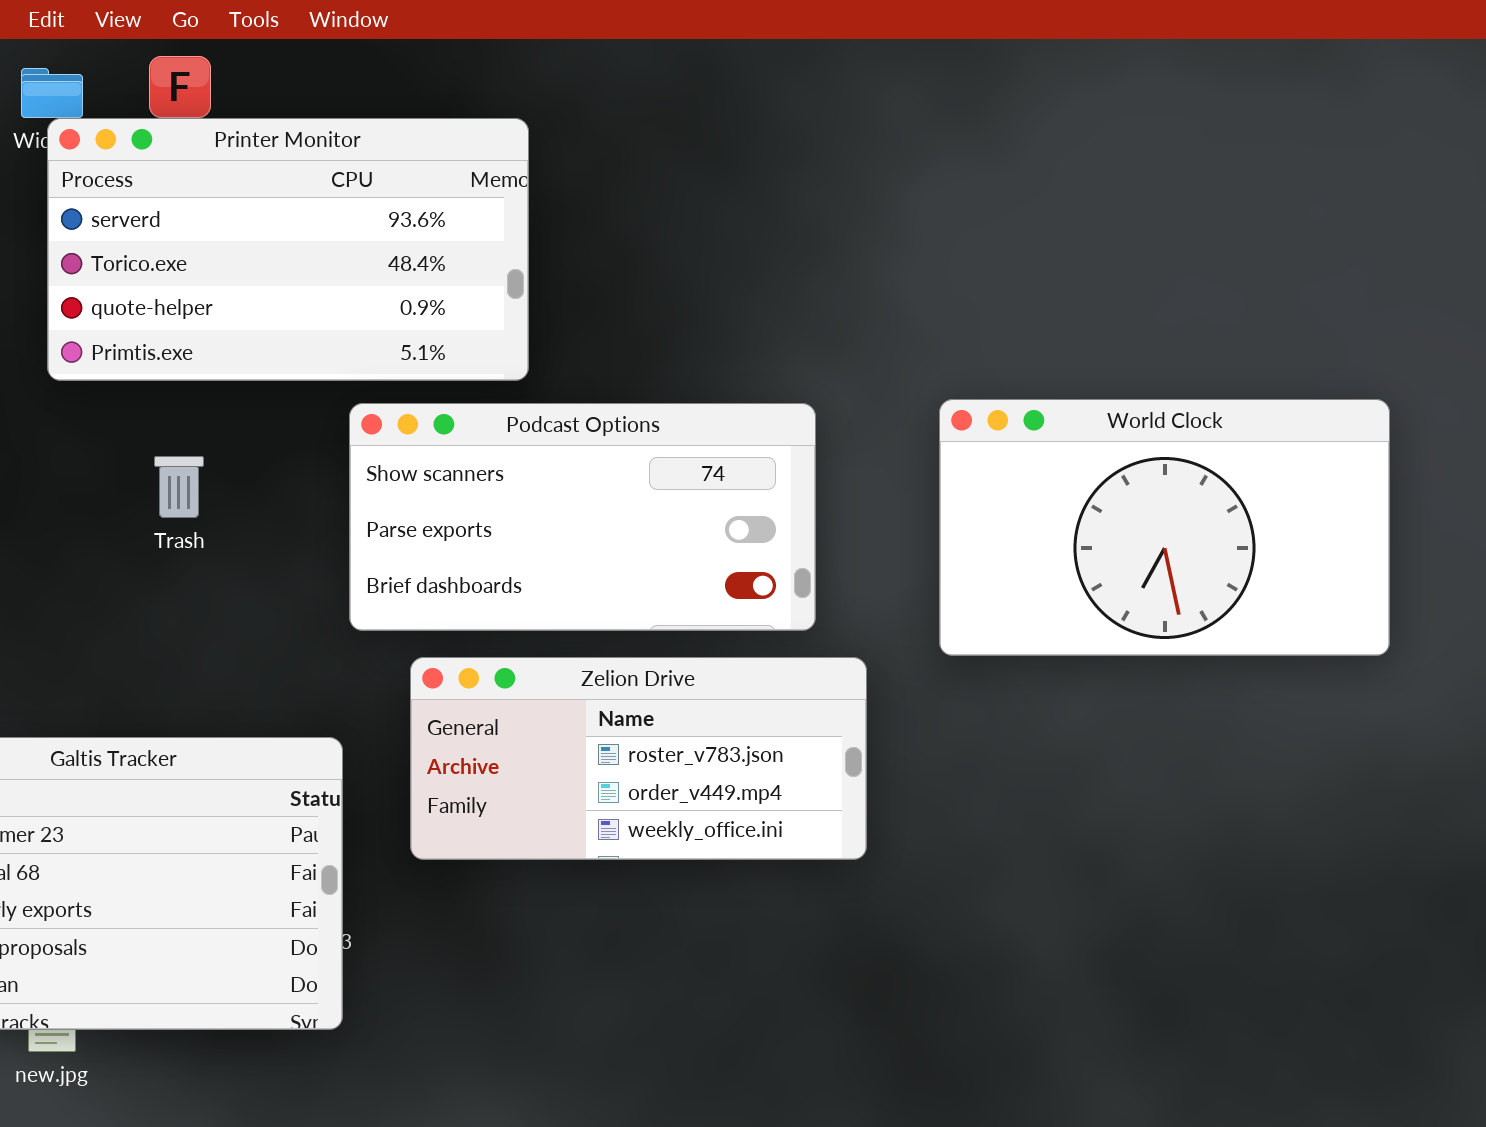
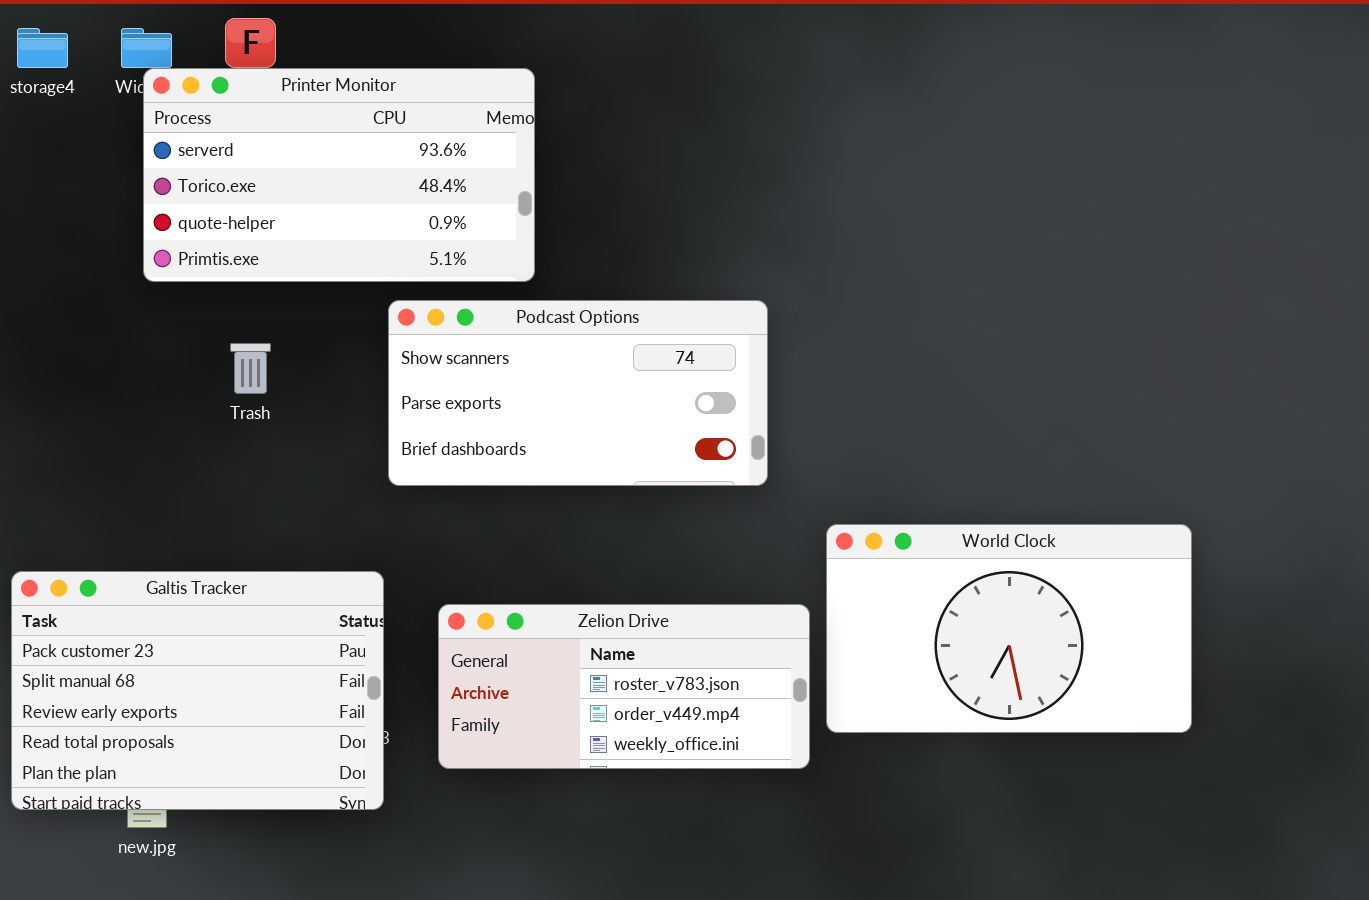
World Clock: [939,399,1390,656] -> [826,524,1192,733], moved
Zelion Drive: [410,657,867,860] -> [438,604,810,769], moved

